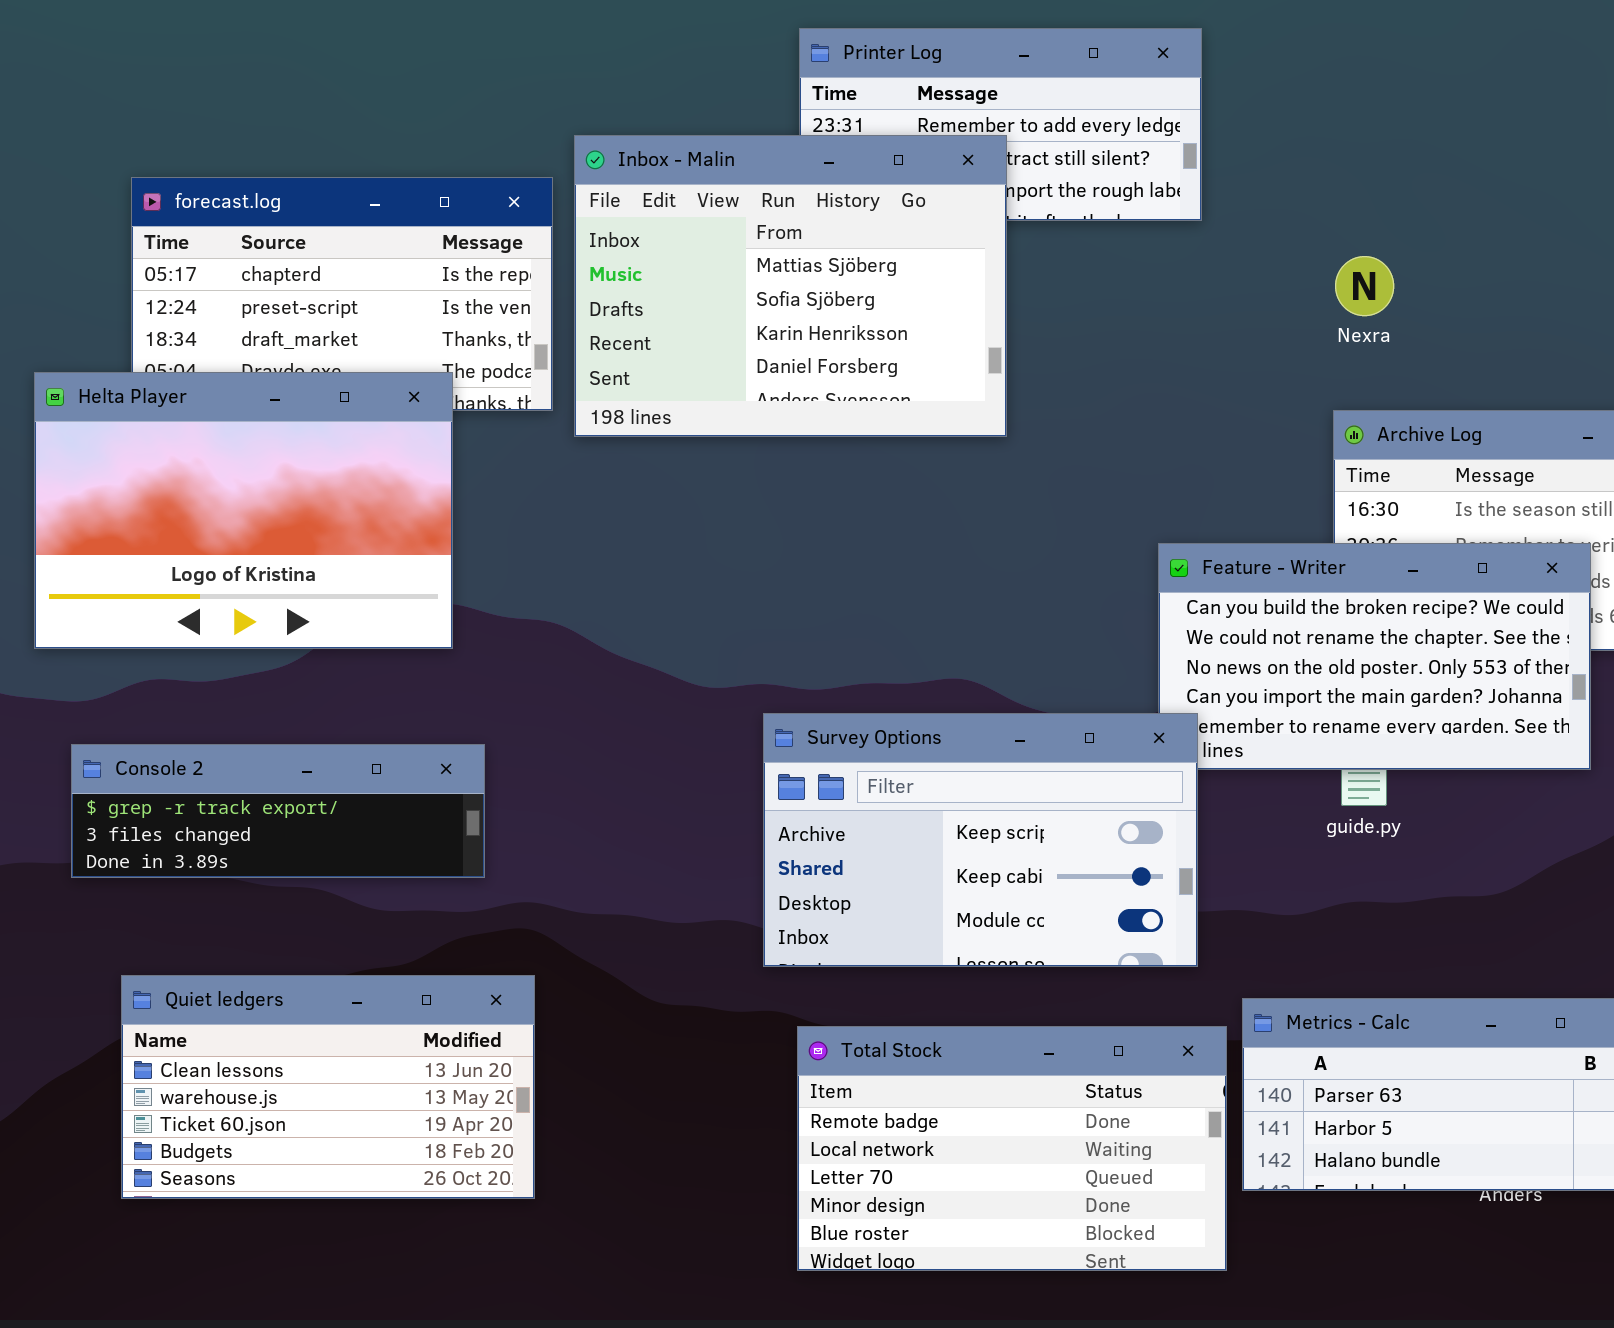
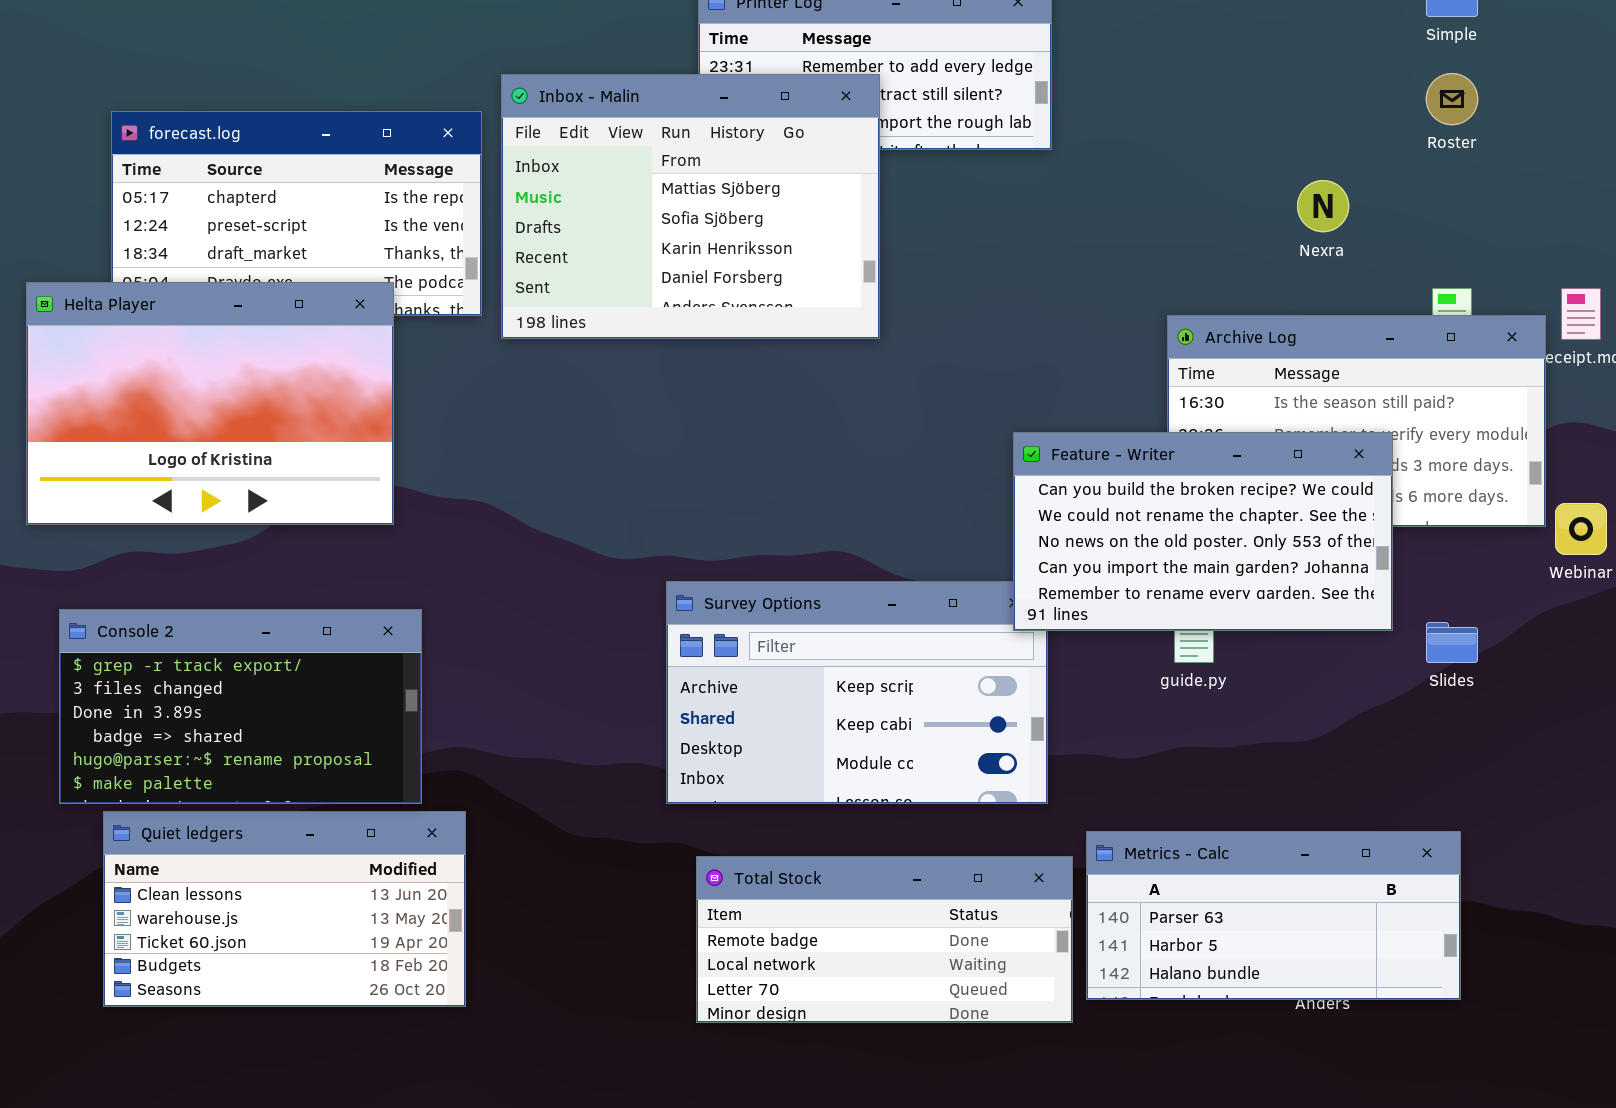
Nexra: [1335,256,1394,316] -> [1297,180,1349,232], moved
Feature - Writer: [1158,543,1591,770] -> [1013,432,1393,631], raised
Console 2: [71,744,485,878] -> [59,609,422,804], resized
Total Stock: [797,1026,1227,1271] -> [696,856,1073,1023], resized

